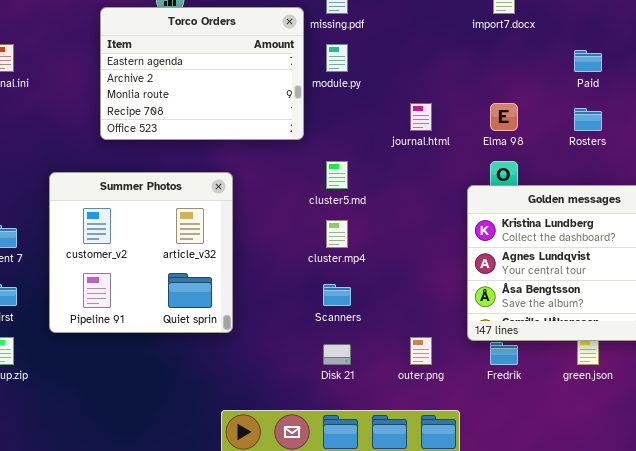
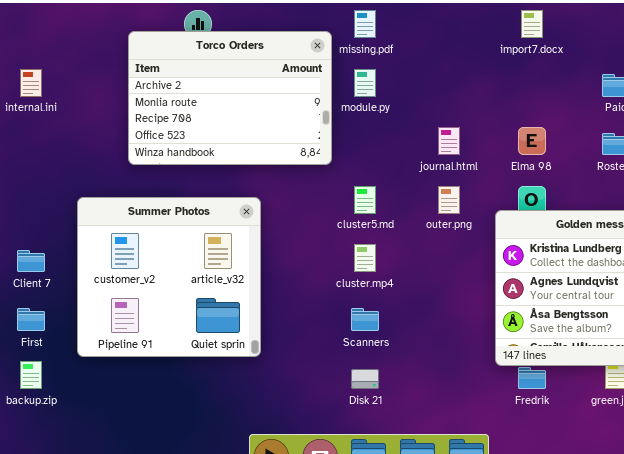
Torco Orders: [100,7,304,140] -> [128,31,332,165], scrolled down 1 row
outer.png: [410,337,432,365] -> [438,186,460,214], moved

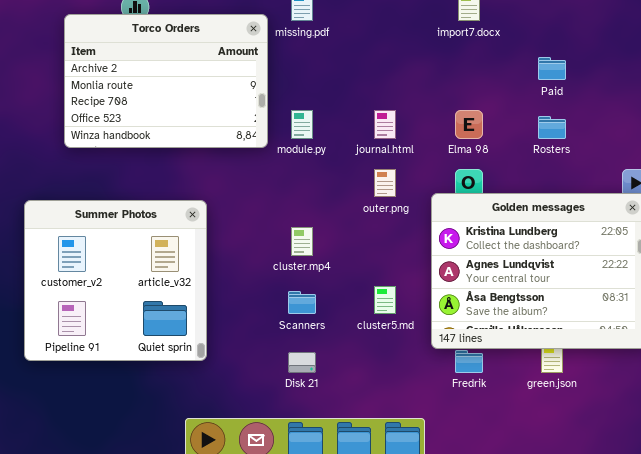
module.py: [354,69,376,97] -> [291,110,313,139], moved
cluster5.md: [354,186,376,214] -> [374,286,396,314], moved
Summer Photos: [77,197,261,357] -> [24,200,207,361], moved

